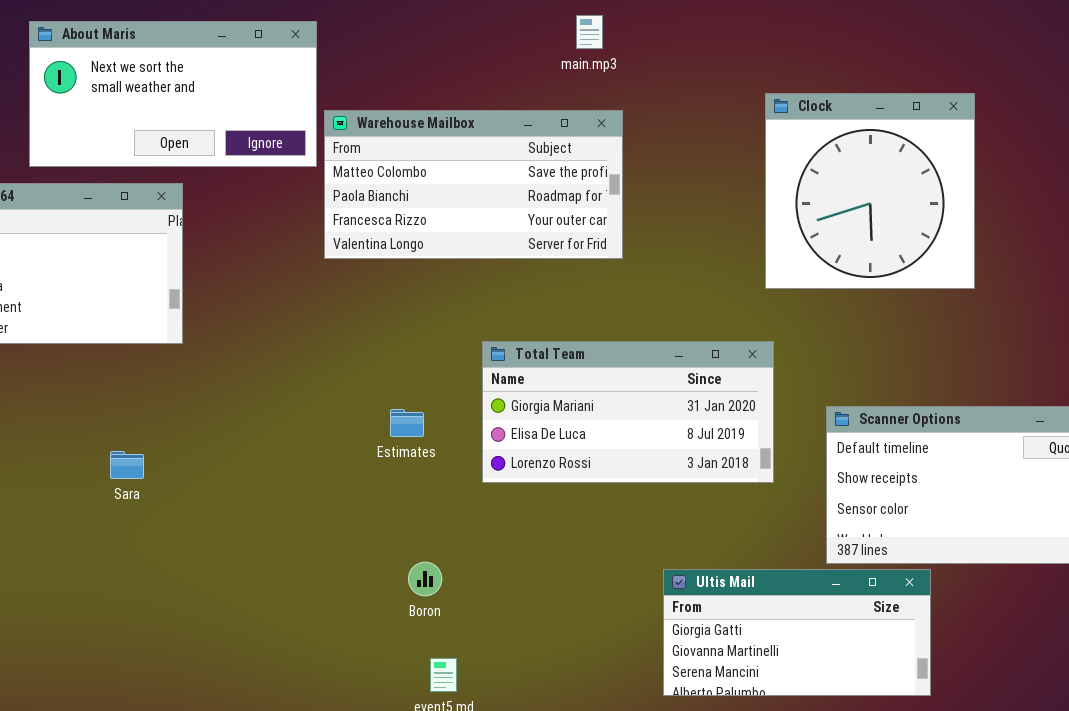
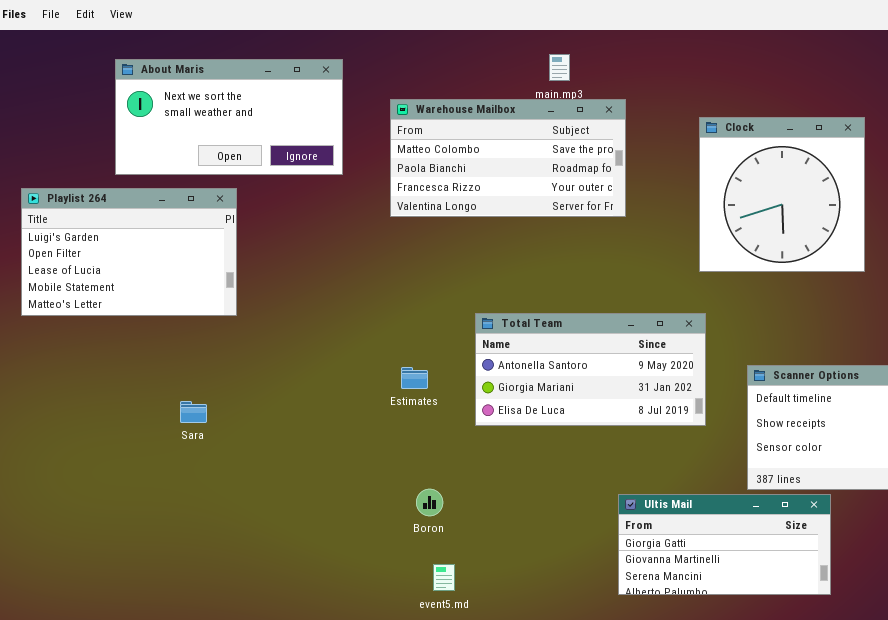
Warehouse Mailbox: [324,110,623,259] -> [390,99,626,217], moved
Total Team: [482,341,774,483] -> [475,313,706,426], scrolled up 1 row

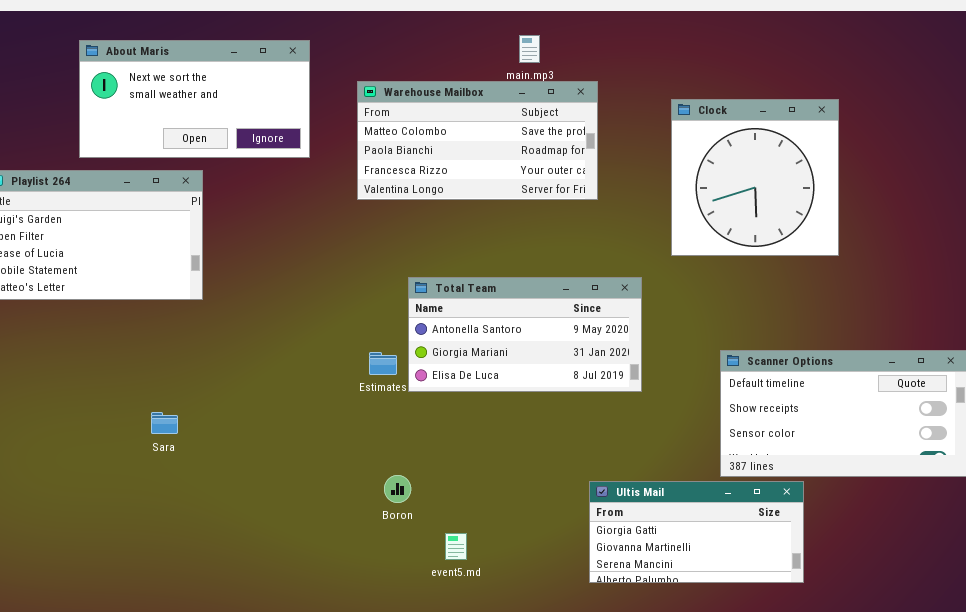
Total Team: [475,313,706,426] -> [408,277,642,392], moved
Sara: [180,401,207,423] -> [151,412,178,434], moved
event5.md: [433,564,455,591] -> [445,533,467,560], moved

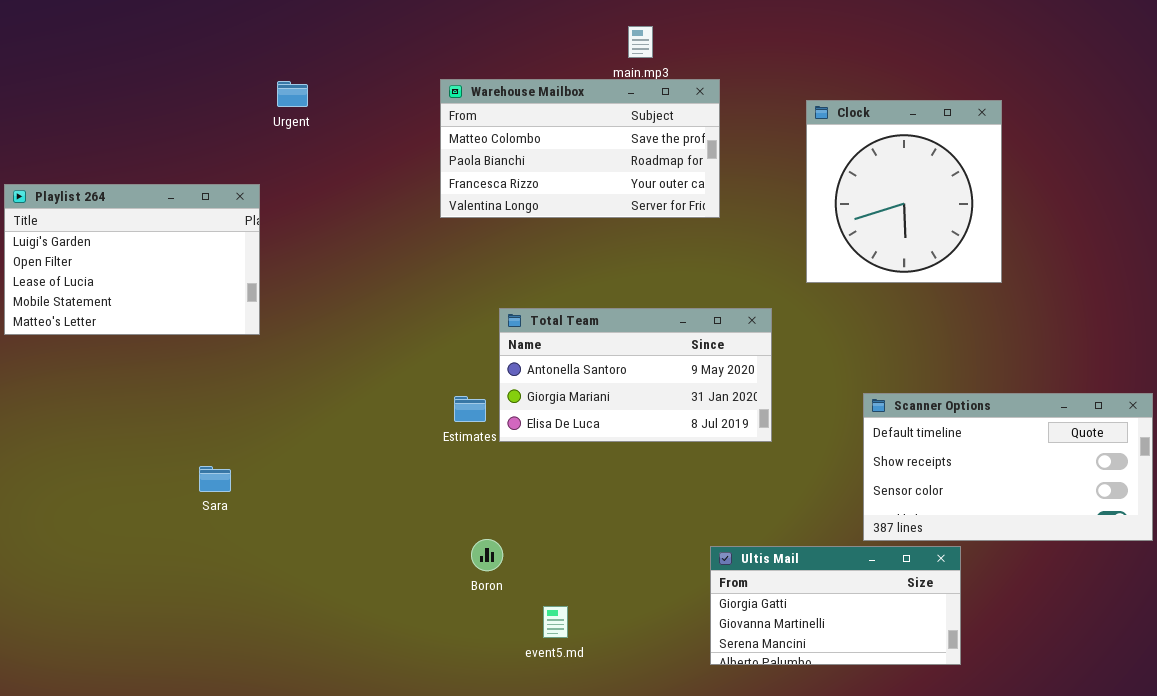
About Maris: [79,40,310,158] -> none, closed

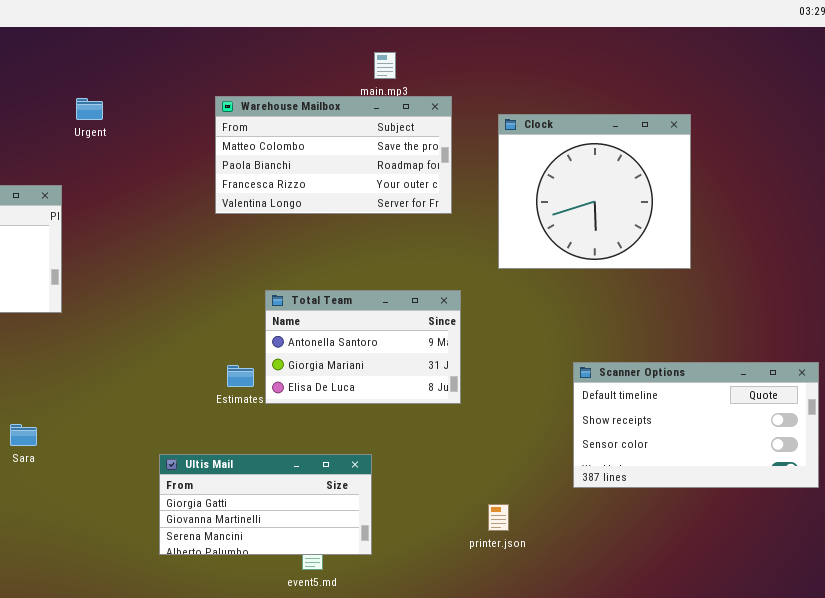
Clock: [806,100,1002,283] -> [498,114,691,269], resized
Total Team: [499,308,772,442] -> [265,290,461,404], resized
Ultis Mail: [710,546,961,665] -> [159,454,372,555], moved

